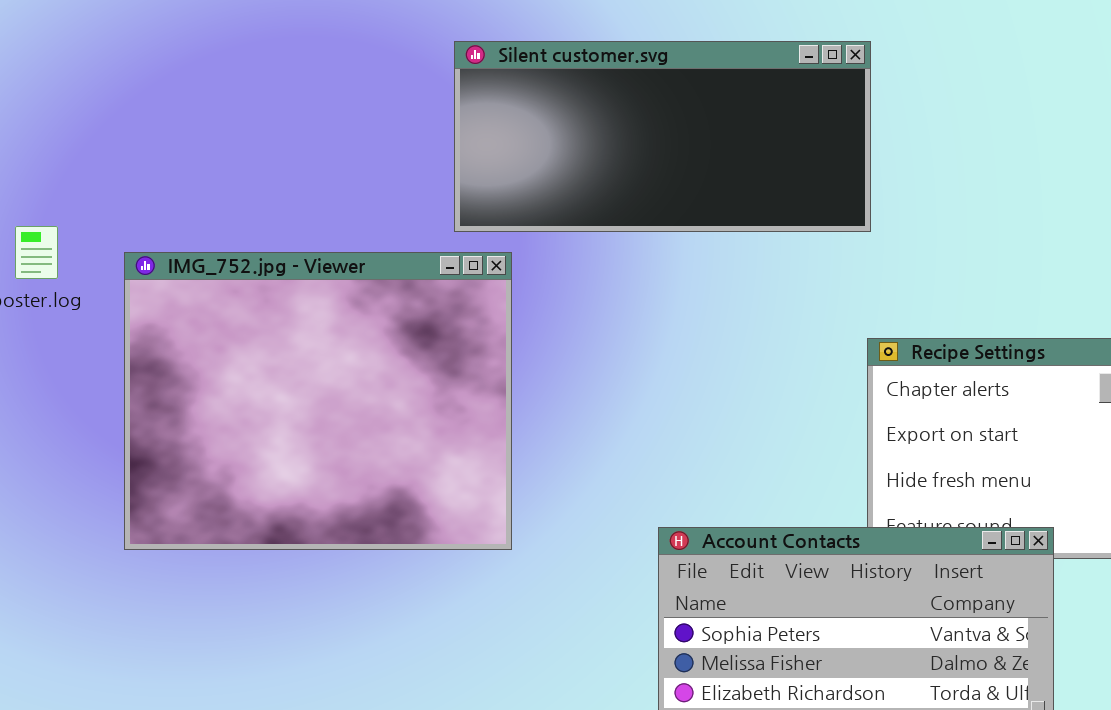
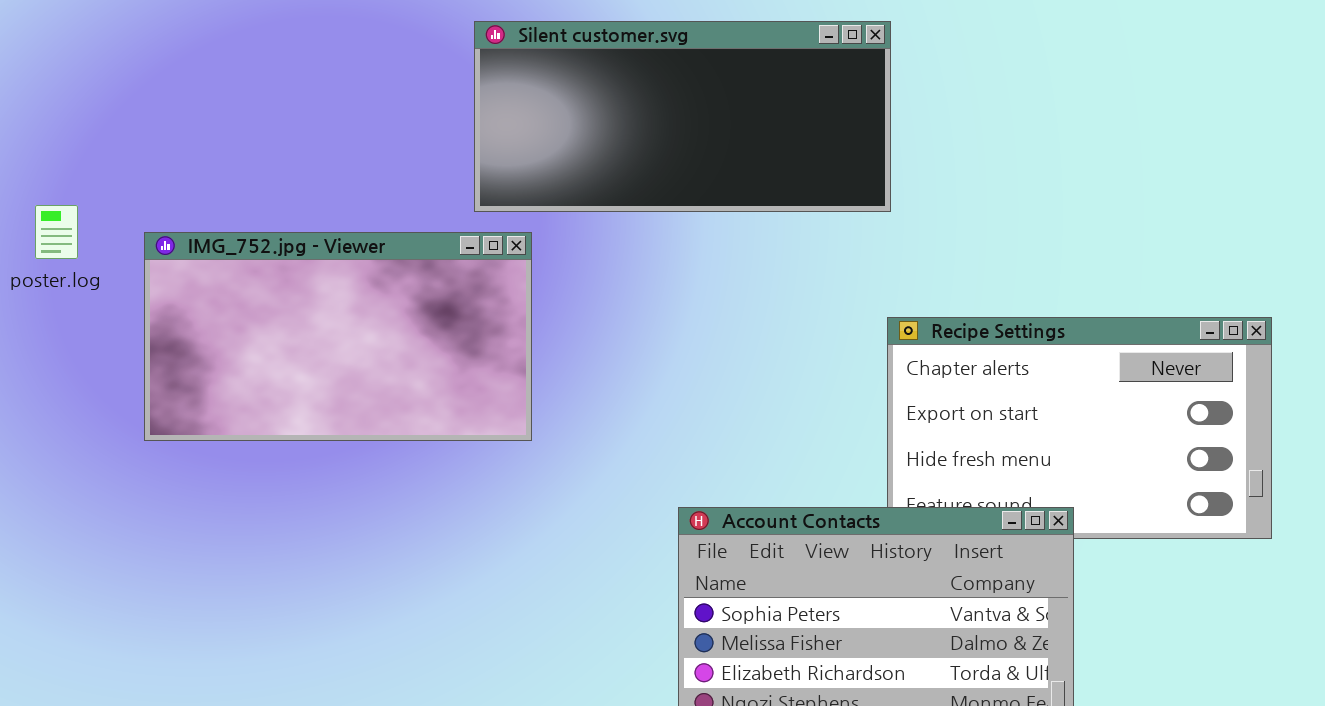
IMG_752.jpg - Viewer: [124,252,512,550] -> [144,232,532,441], resized

